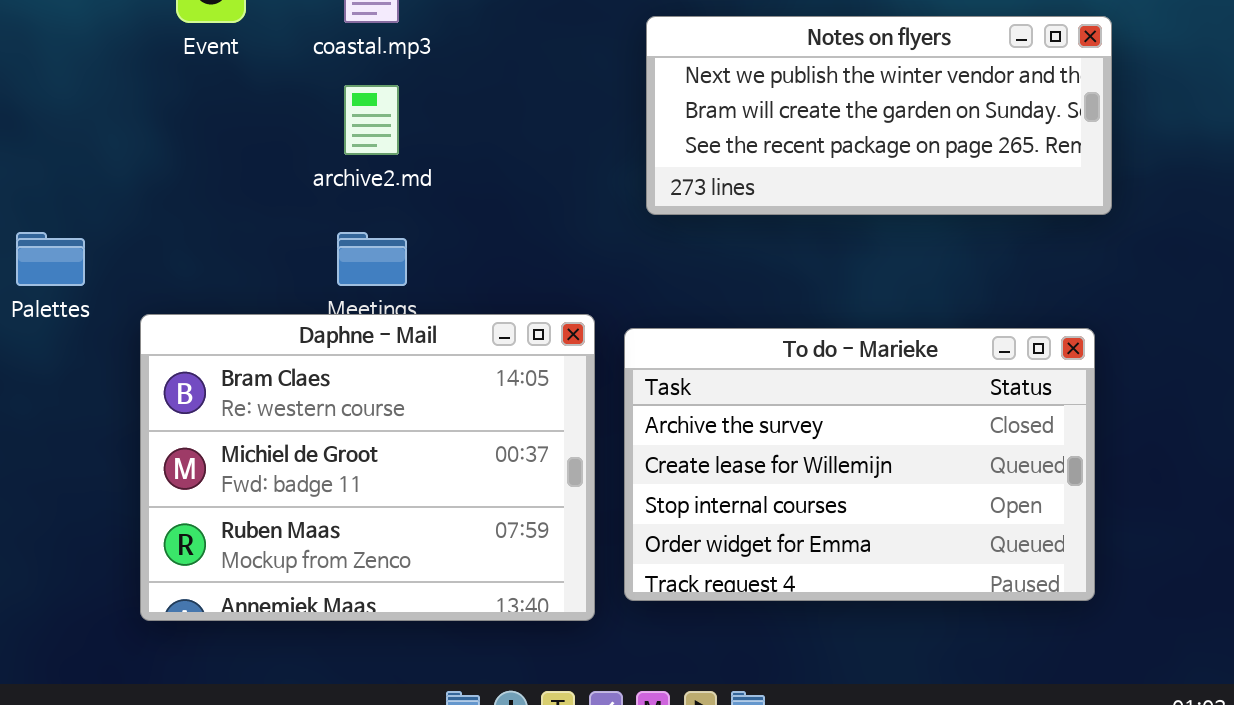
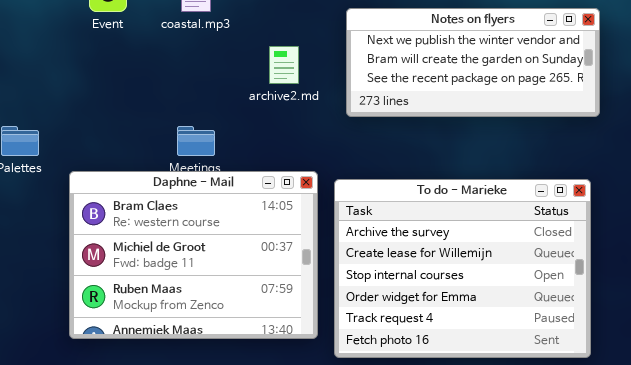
archive2.md: [344,85,399,155] -> [269,46,299,84], moved
To do - Marieke: [624,328,1095,601] -> [334,179,591,358], resized

